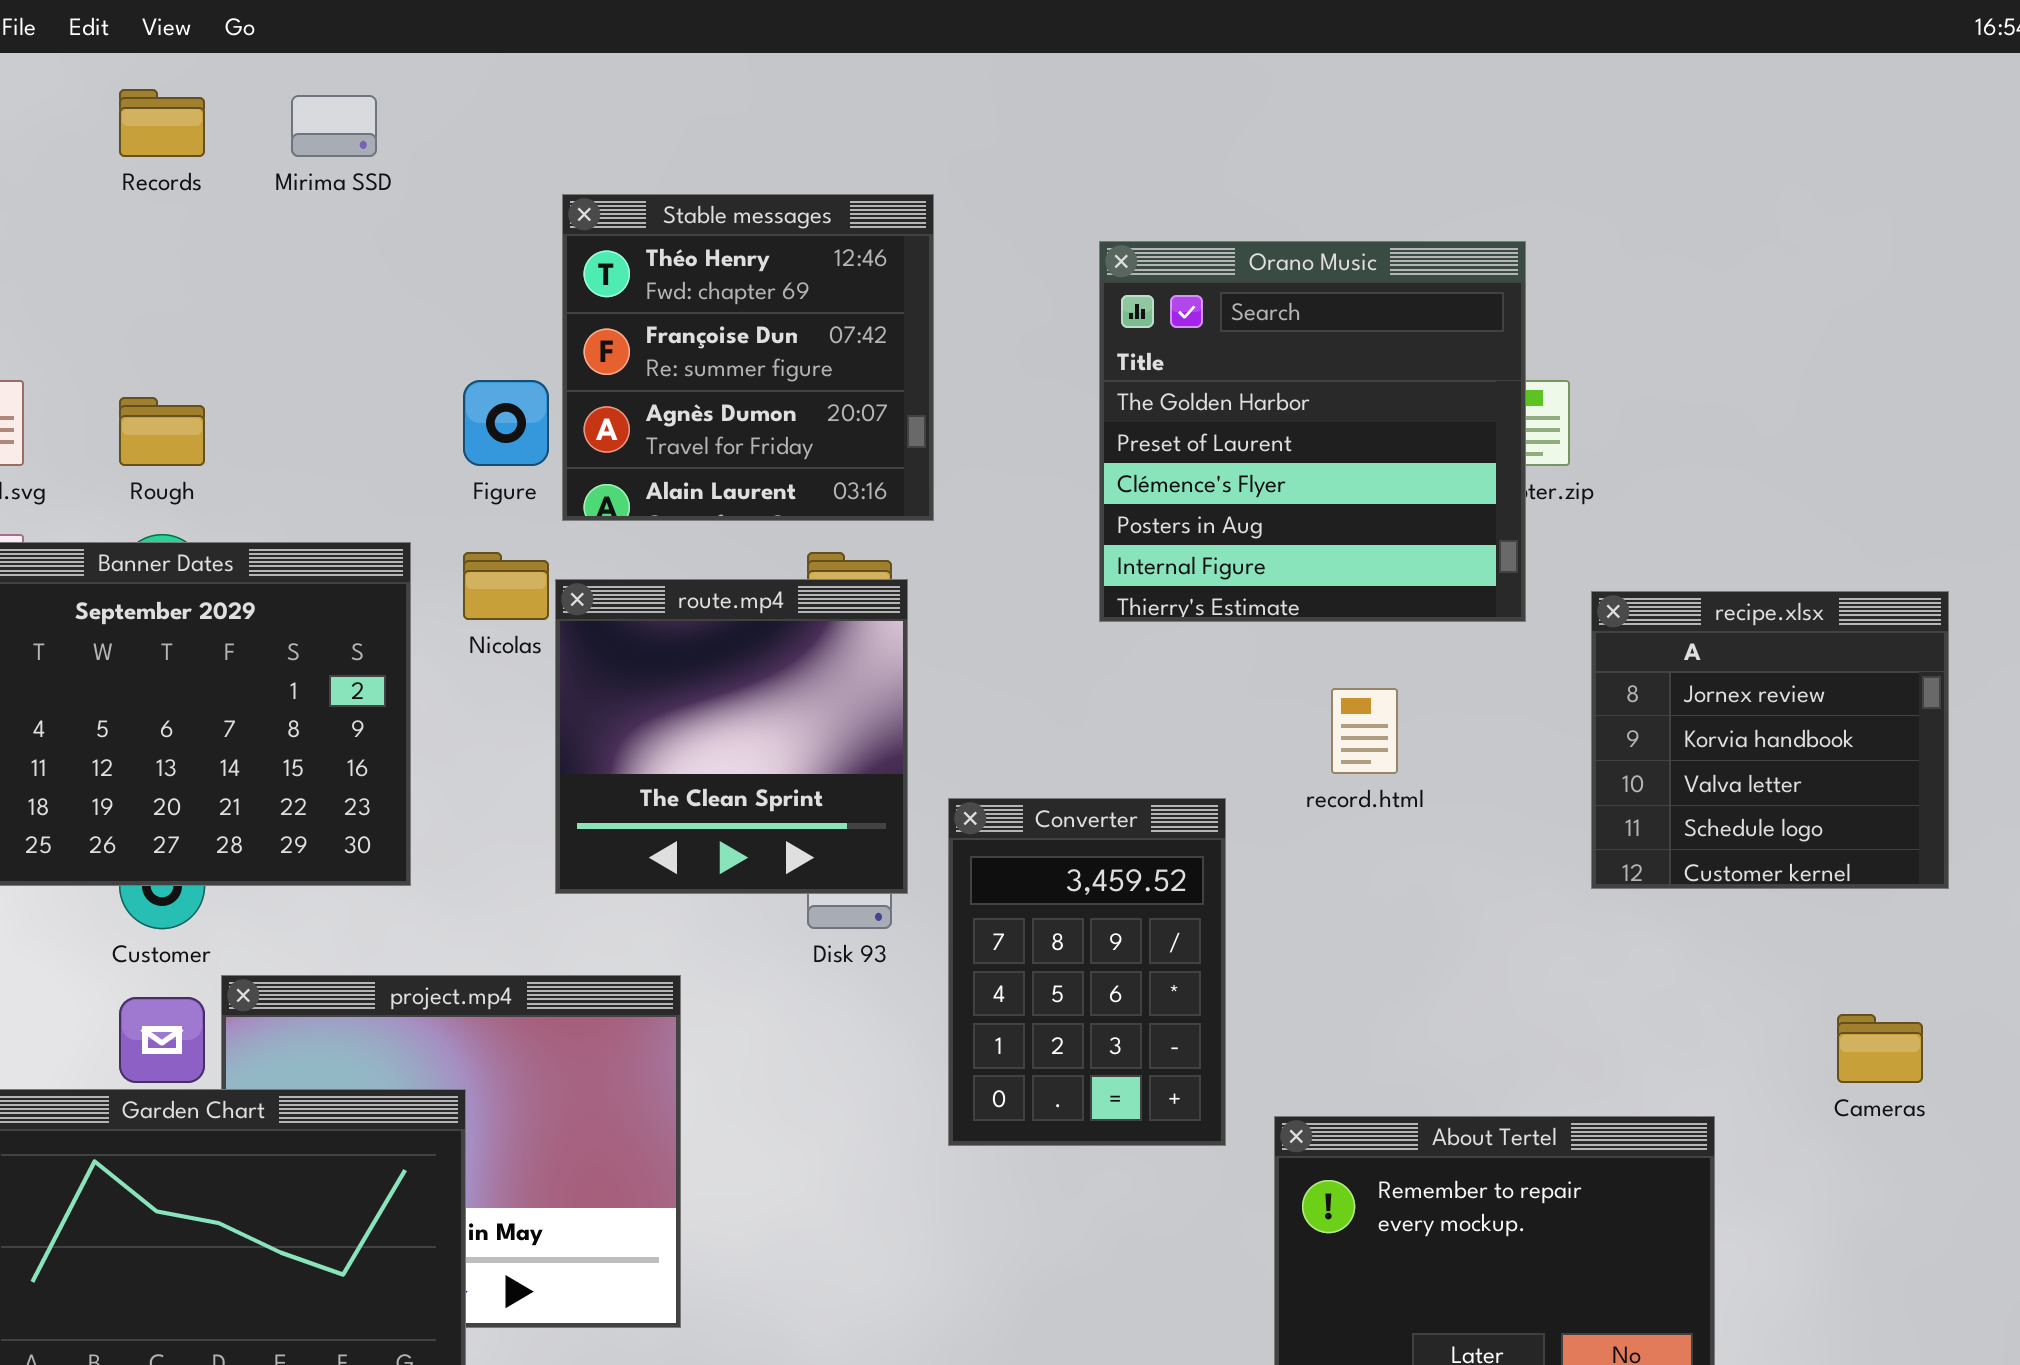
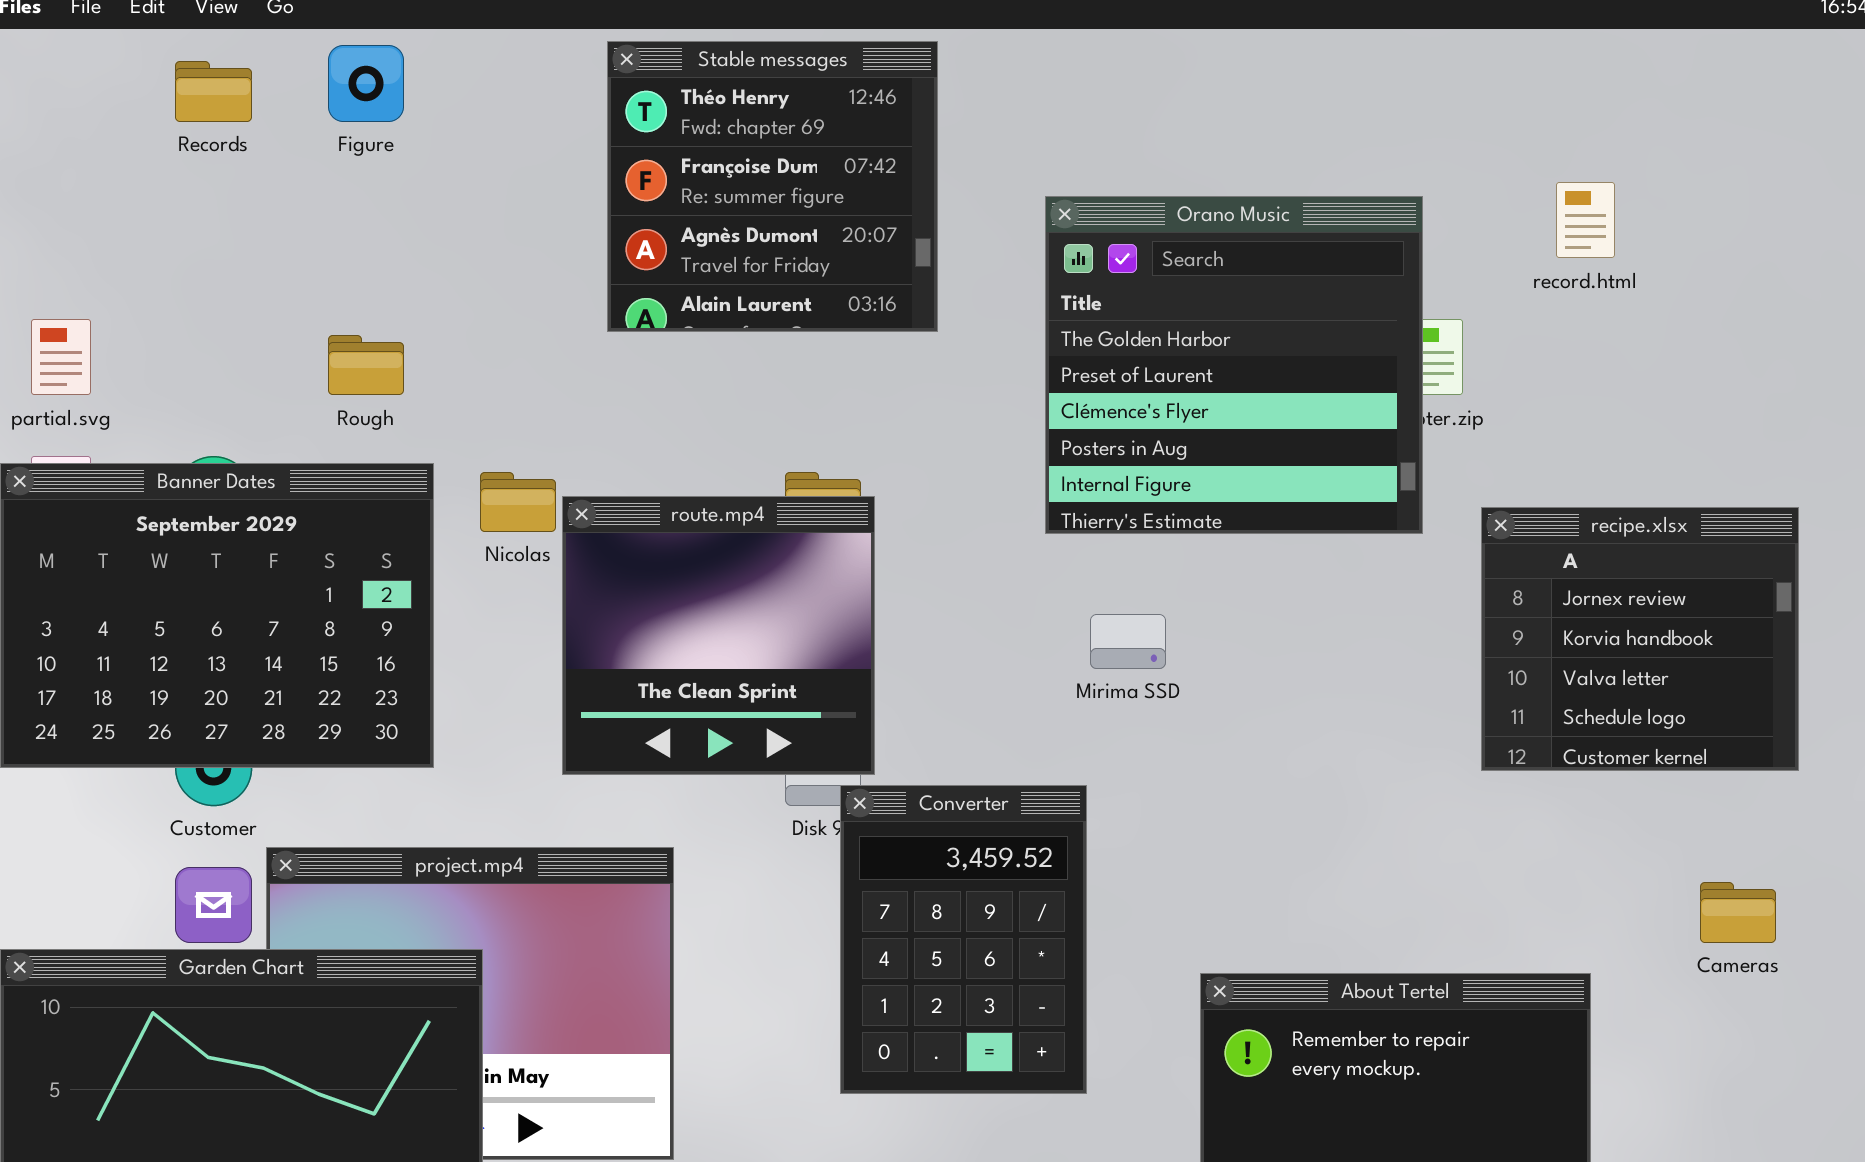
Mirima SSD: [291,95,377,157] -> [1090,614,1166,669], moved
Stable messages: [562,194,934,521] -> [607,41,938,332], moved
Figure: [463,380,549,466] -> [328,45,404,122], moved
Rough: [119,397,205,466] -> [328,335,404,395], moved
record.html: [1331,688,1398,774] -> [1556,182,1615,258], moved
Converter: [948,798,1226,1146] -> [840,785,1087,1094], moved

